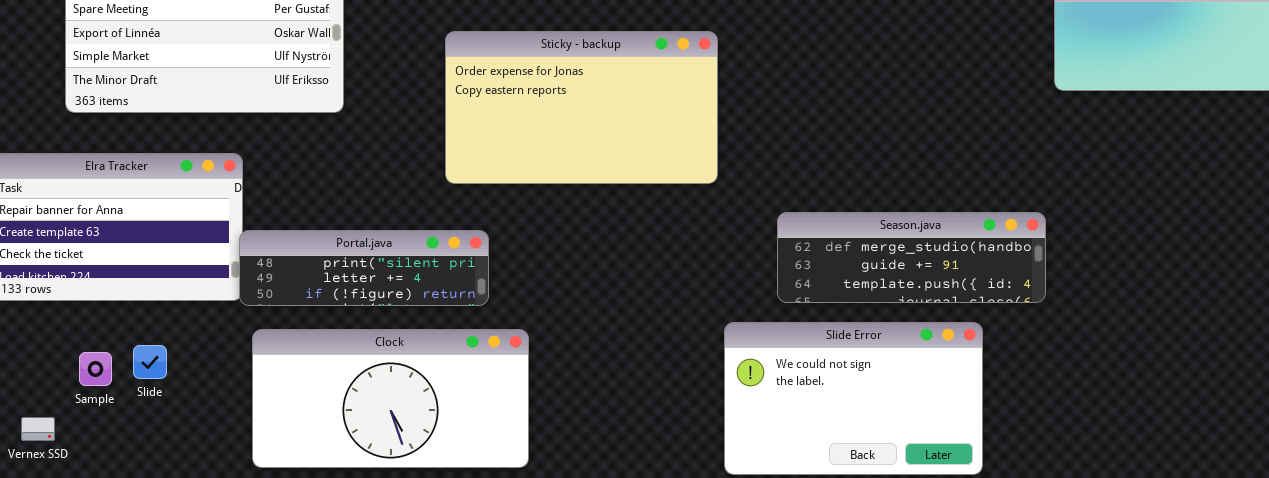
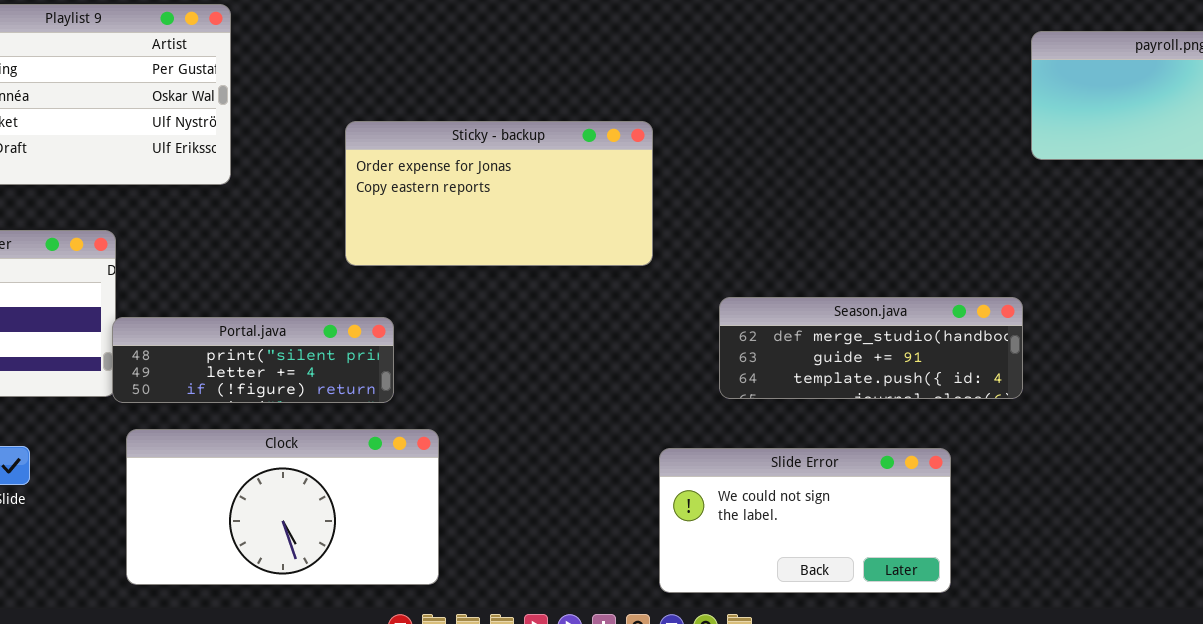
Sticky - backup: [445,31,718,184] -> [345,121,653,266], resized
Slide Error: [724,322,983,475] -> [659,448,951,593], resized

